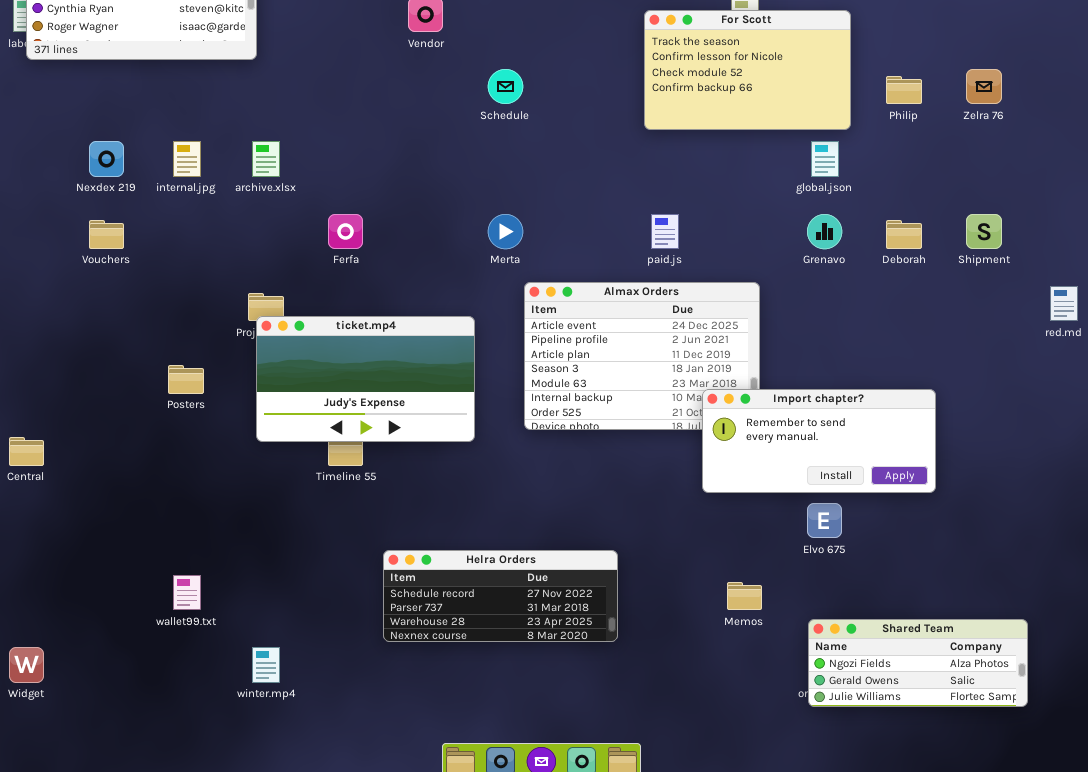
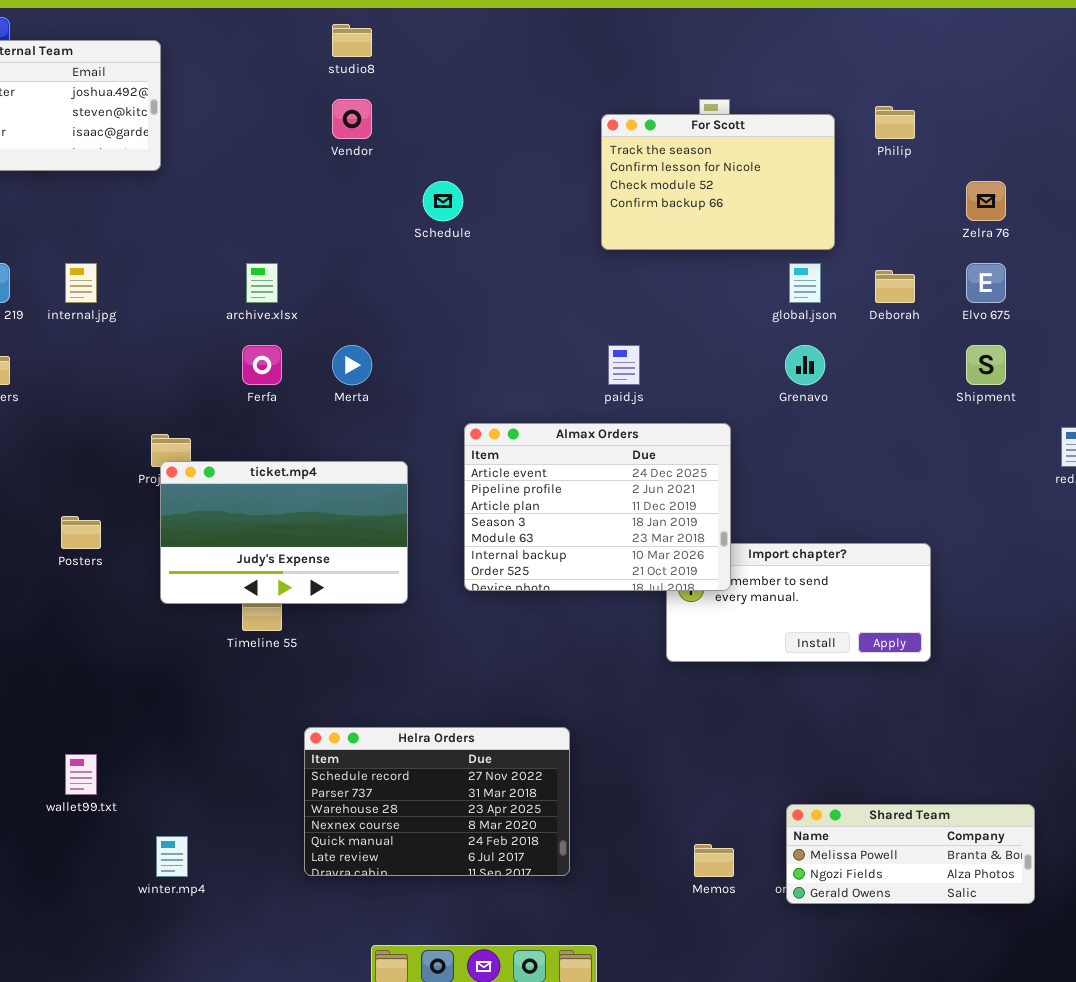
Philip: [886,76,922,104] -> [875,106,915,139], moved
archive.xlsx: [252,141,280,177] -> [246,263,278,303], moved
Merta: [488,214,523,249] -> [332,345,372,385], moved
Deborah: [886,220,922,249] -> [875,270,915,303], moved
Almax Orders: [524,282,760,430] -> [464,423,731,591], raised
Elvo 675: [807,503,842,538] -> [966,263,1006,303], moved
Helra Orders: [383,550,618,642] -> [304,727,570,876], resized
Memos: [727,582,762,610] -> [694,844,734,877], moved
Shared Team: [808,619,1028,707] -> [786,804,1035,904], scrolled up 1 row

